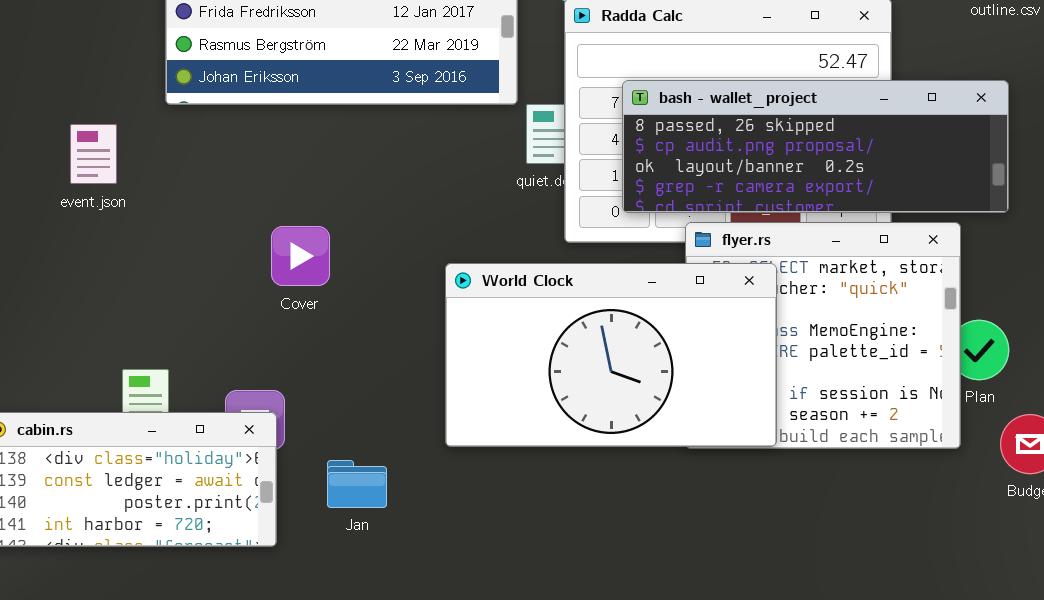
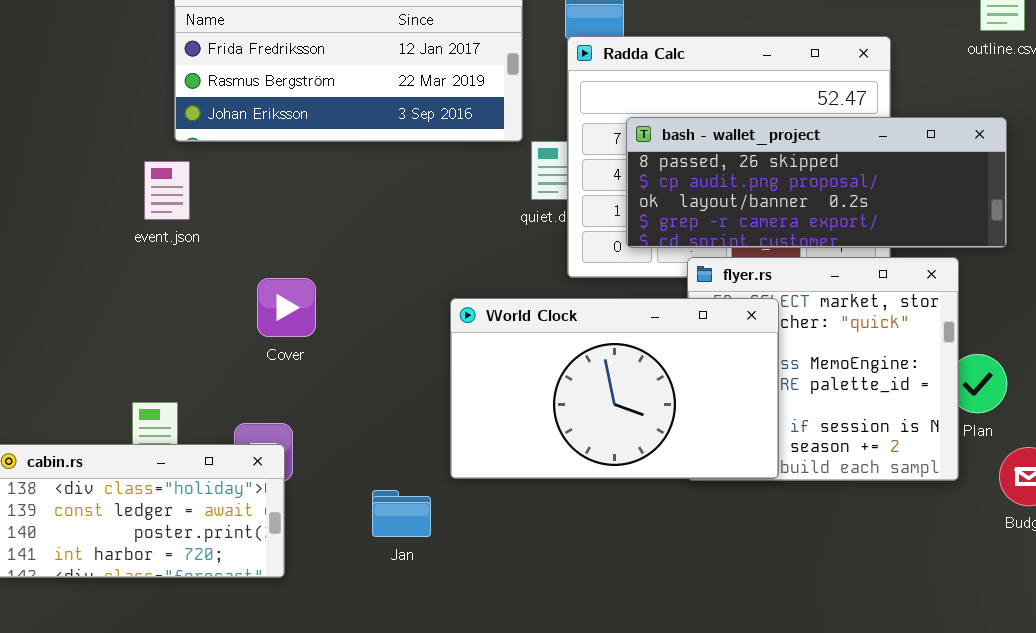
event.json: [70,124,117,184] -> [144,161,190,220], moved
Cover: [271,226,330,286] -> [257,278,316,337], moved
Jan: [327,460,387,508] -> [372,490,431,537], moved

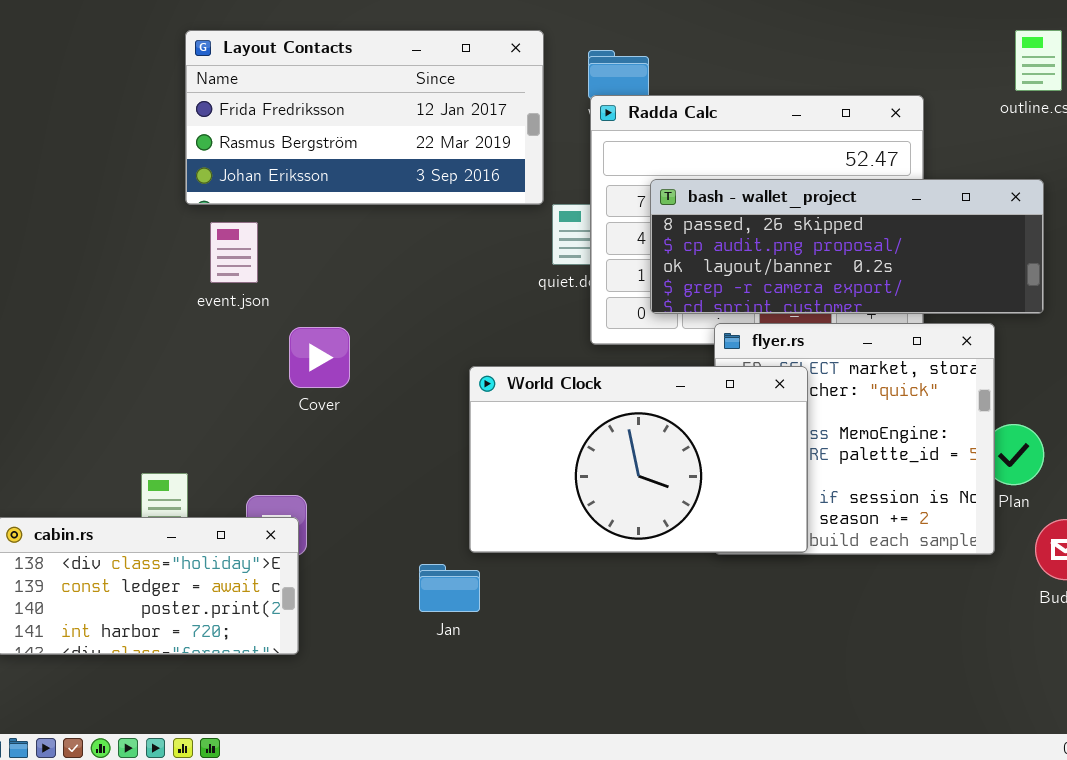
event.json: [144,161,190,220] -> [210,222,258,283], moved
Cover: [257,278,316,337] -> [289,327,350,388], moved
Jan: [372,490,431,537] -> [419,564,480,612], moved

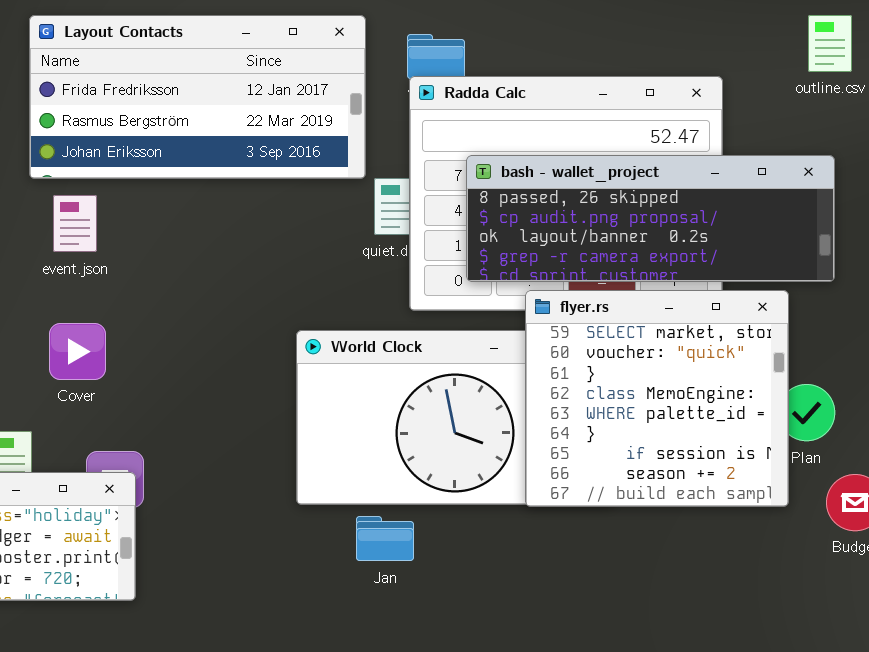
flyer.rs: [714,323,995,555] -> [525,290,789,507], raised
Cover: [289,327,350,388] -> [49,323,106,380], moved
Jan: [419,564,480,612] -> [356,516,414,561], moved

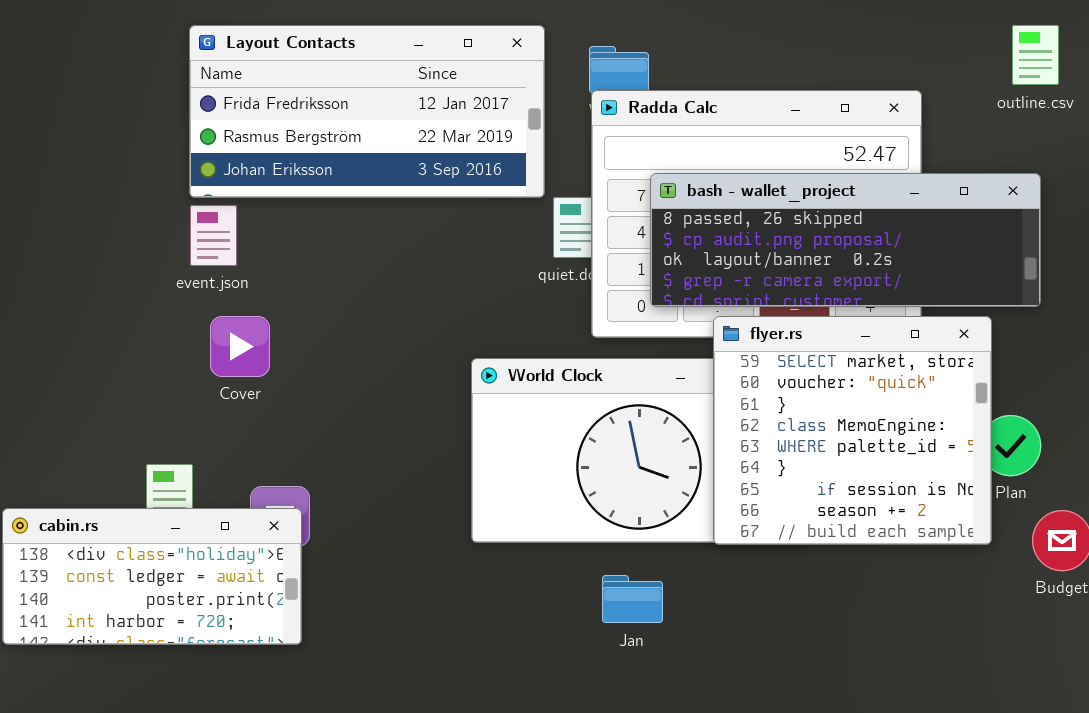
event.json: [53,195,97,252] -> [190,205,237,266], moved
Cover: [49,323,106,380] -> [210,316,270,377], moved
Jan: [356,516,414,561] -> [602,575,663,623], moved

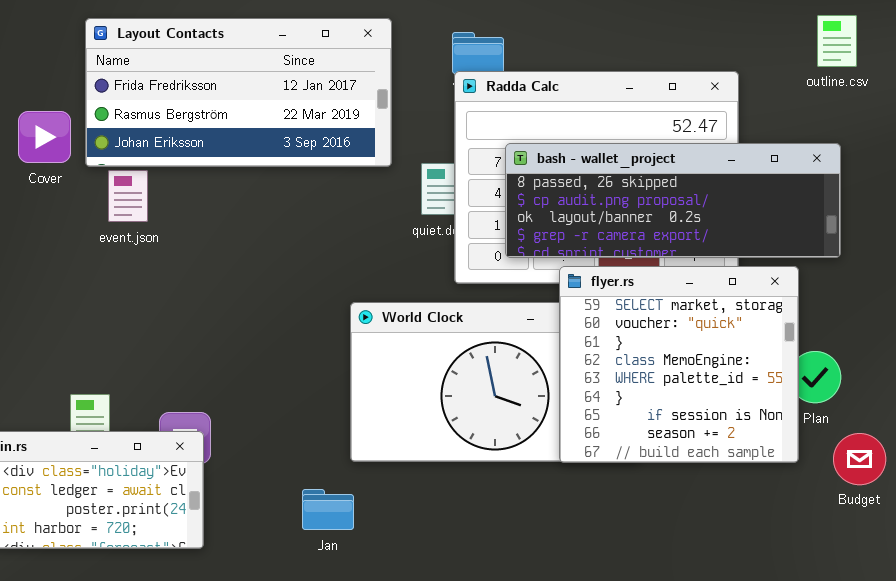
Layout Contacts: [189,25,545,198] -> [85,18,392,167], moved
Cover: [210,316,270,377] -> [18,111,71,163], moved
Jan: [602,575,663,623] -> [302,489,354,530], moved

